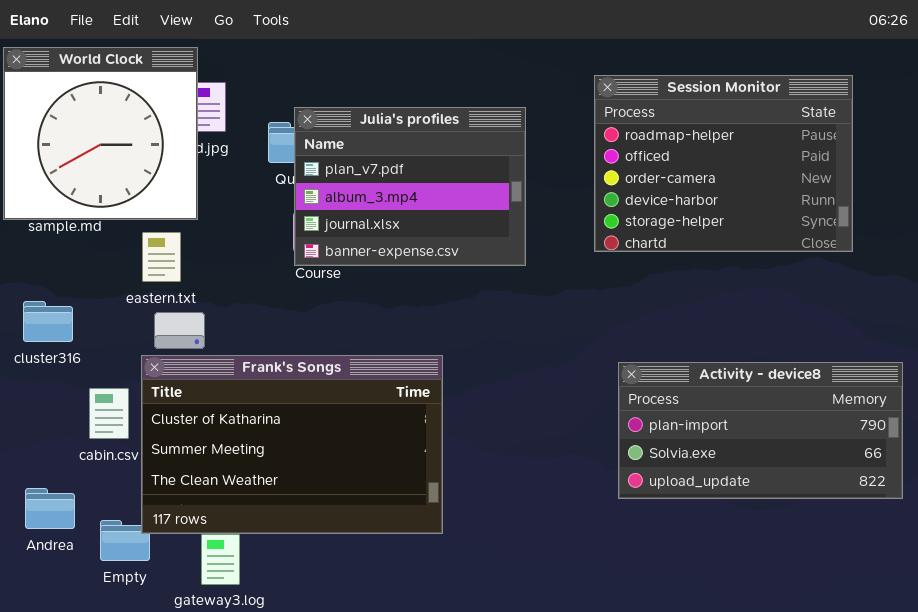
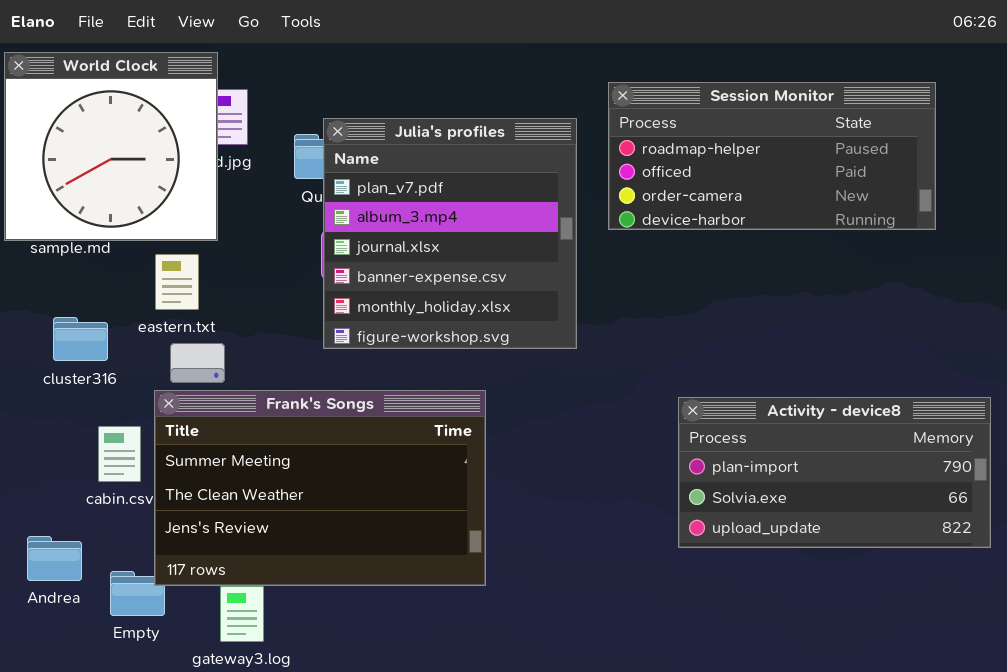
Session Monitor: [594,75,853,252] -> [608,82,936,230], resized
Julia's profiles: [294,107,526,266] -> [323,118,577,349], resized
cluster316: [23,301,73,342] -> [53,317,108,361], moved
Frank's Songs: [141,355,443,534] -> [154,390,486,586], scrolled down 1 row

